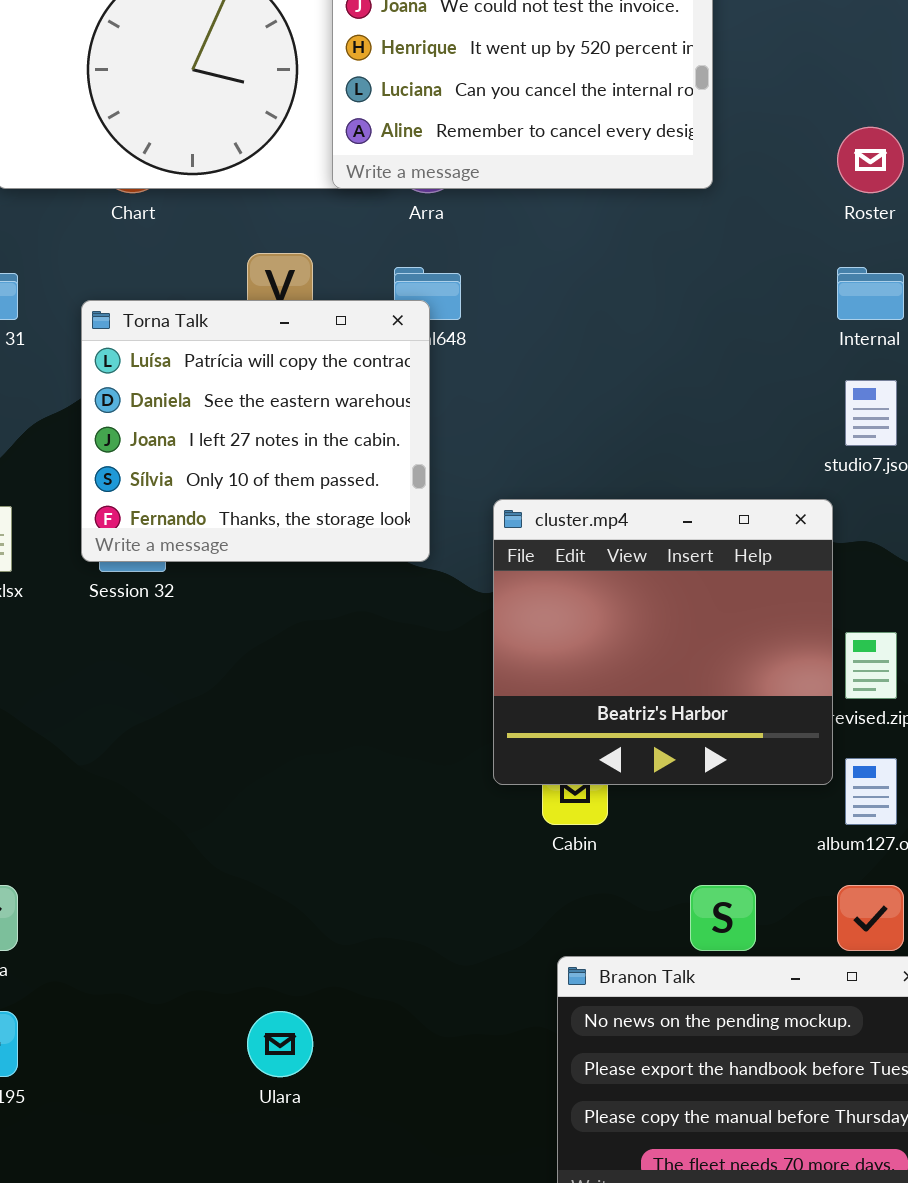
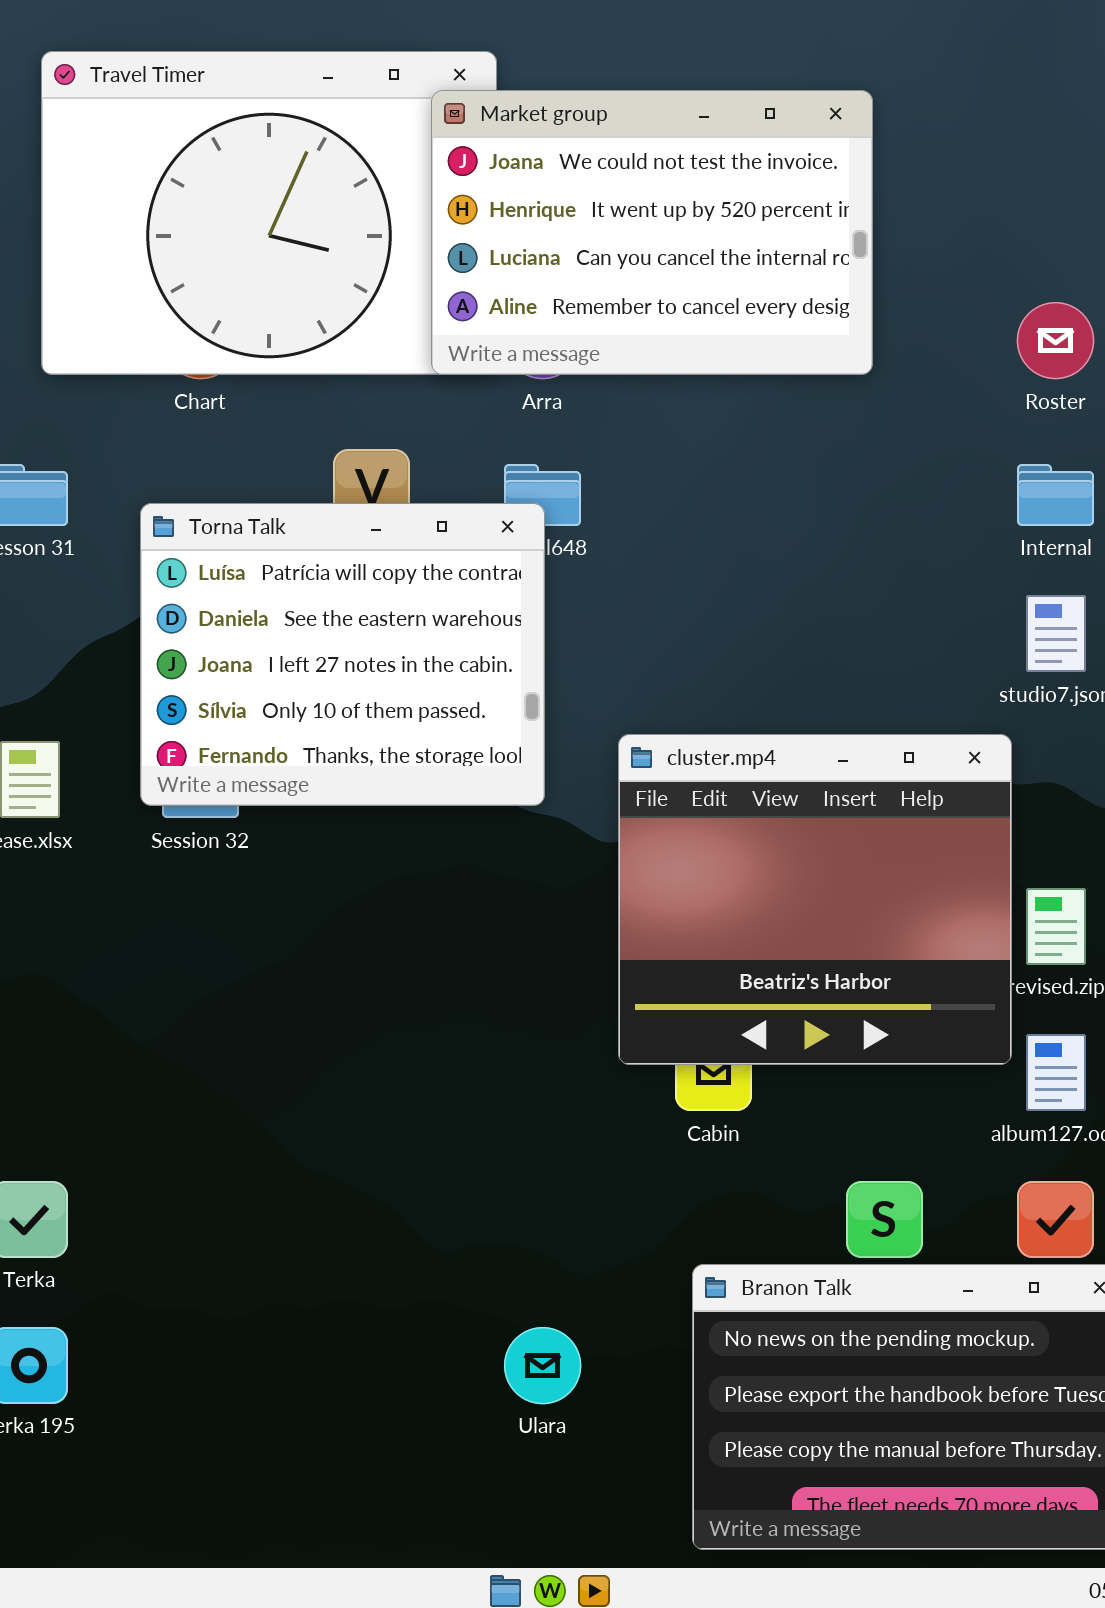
Ulara: [247,1011,313,1077] -> [504,1327,581,1404], moved

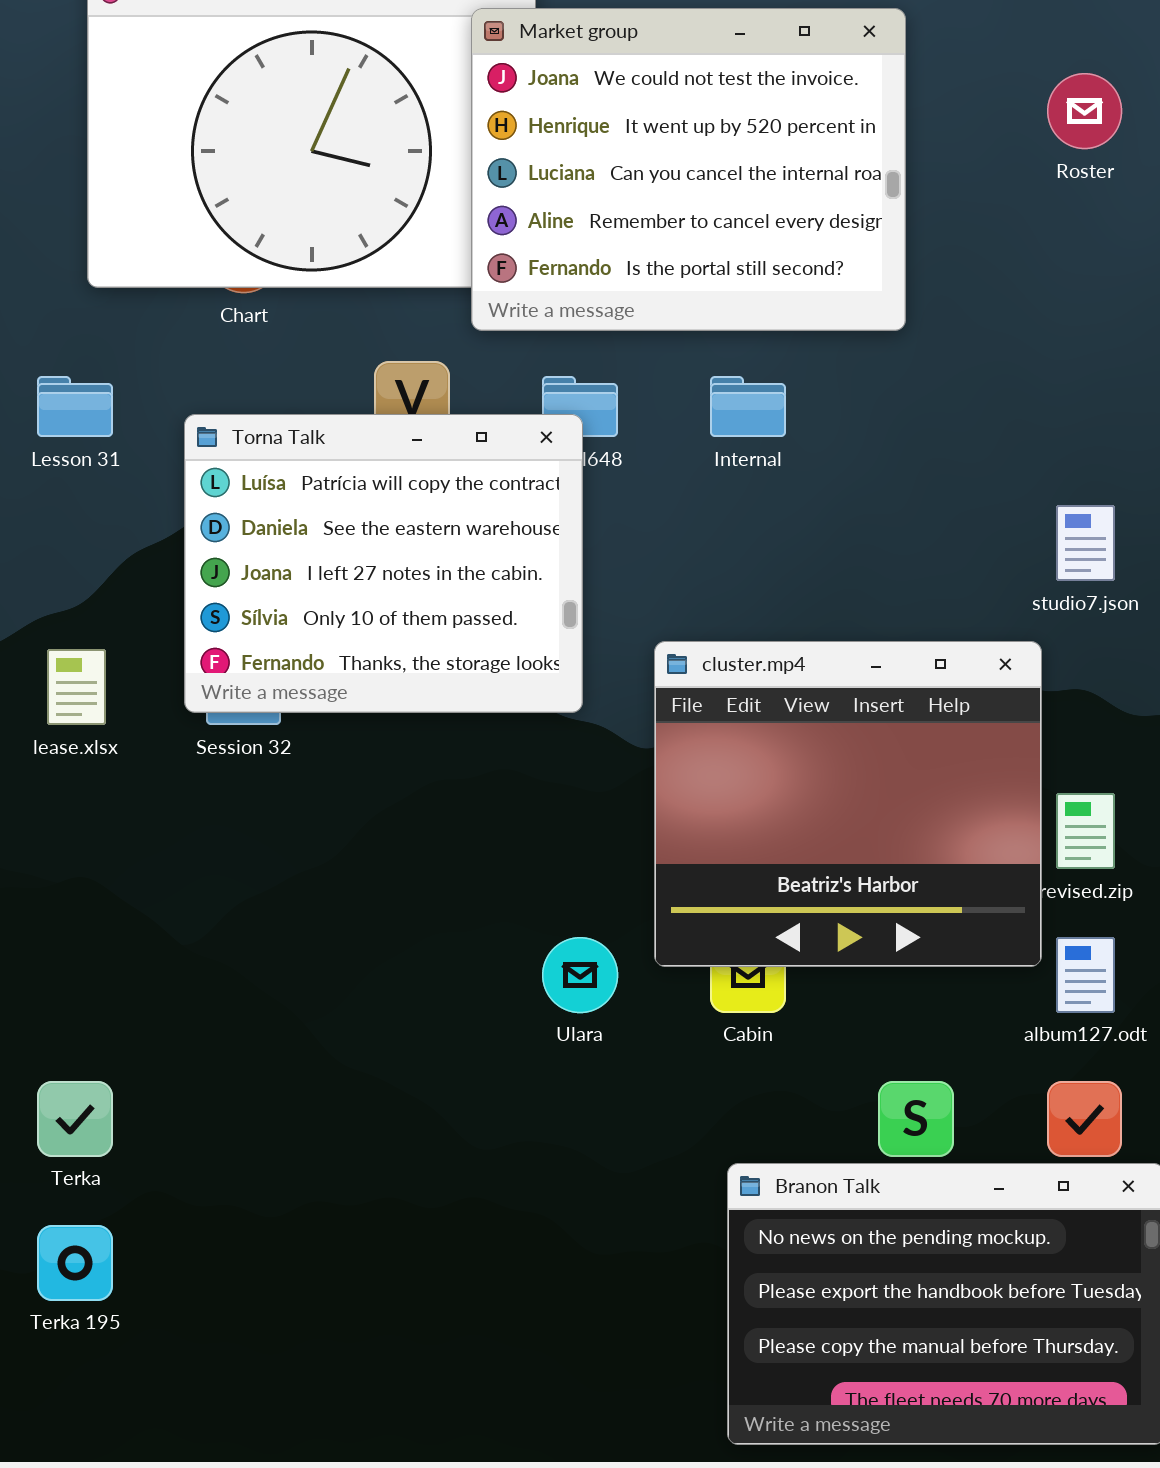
Market group: [431,90,873,375] -> [471,8,906,331], resized
Roster: [1017,302,1094,379] -> [1047,73,1122,149], moved
Internal: [1017,464,1094,526] -> [710,376,786,437], moved
Ulara: [504,1327,581,1404] -> [542,937,618,1013], moved

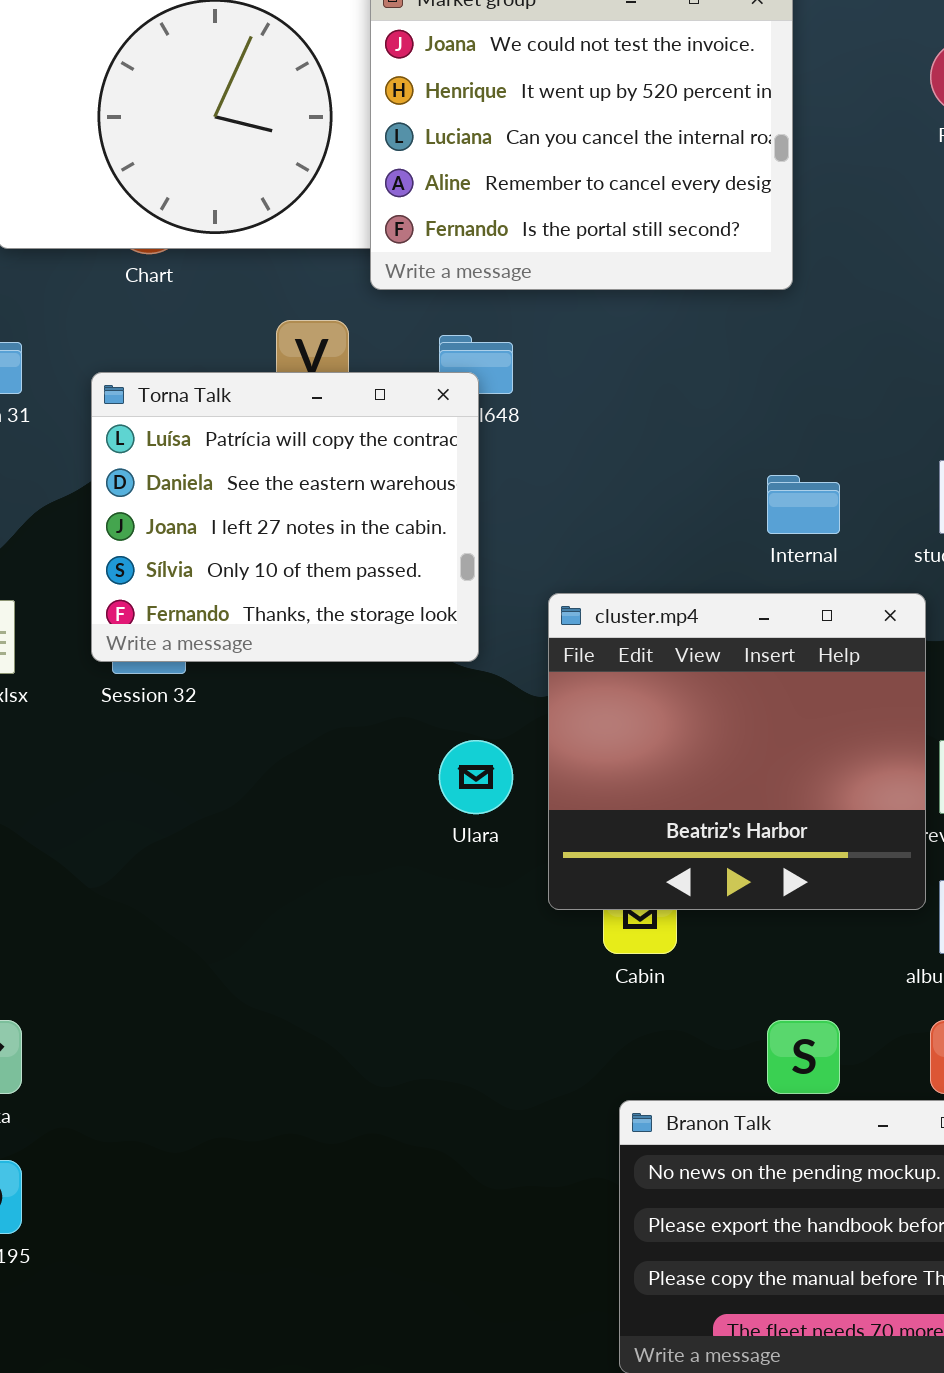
Internal: [710,376,786,437] -> [767,475,840,534], moved
Ulara: [542,937,618,1013] -> [439,740,513,814], moved

